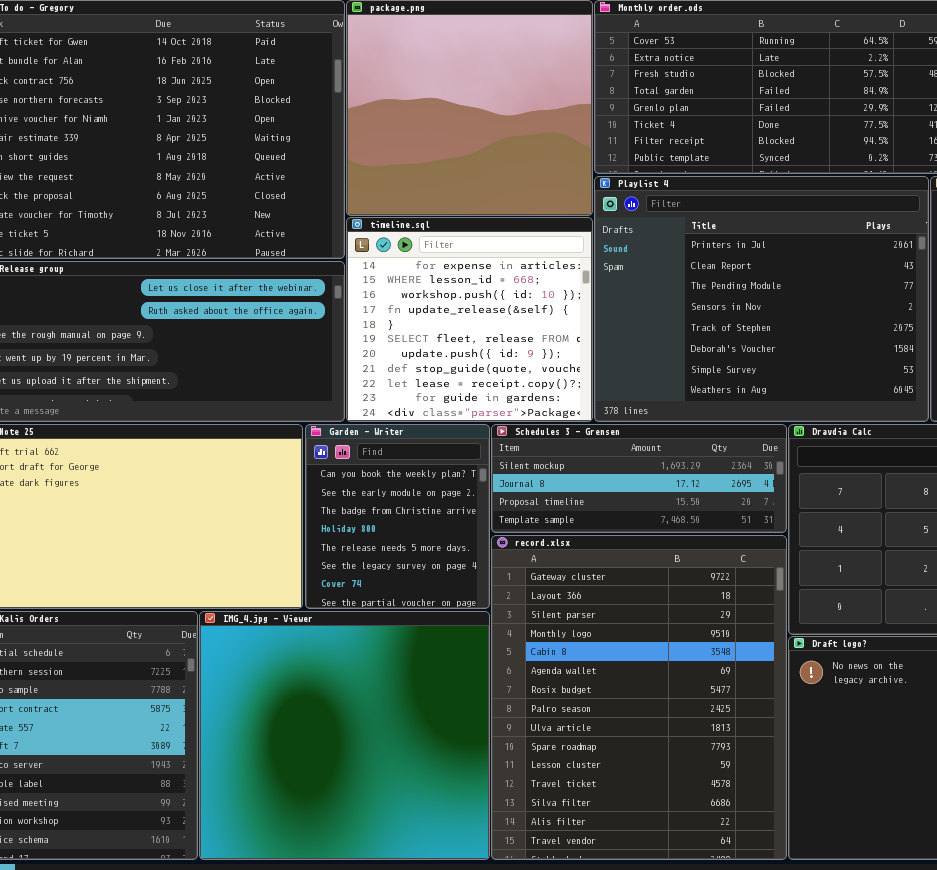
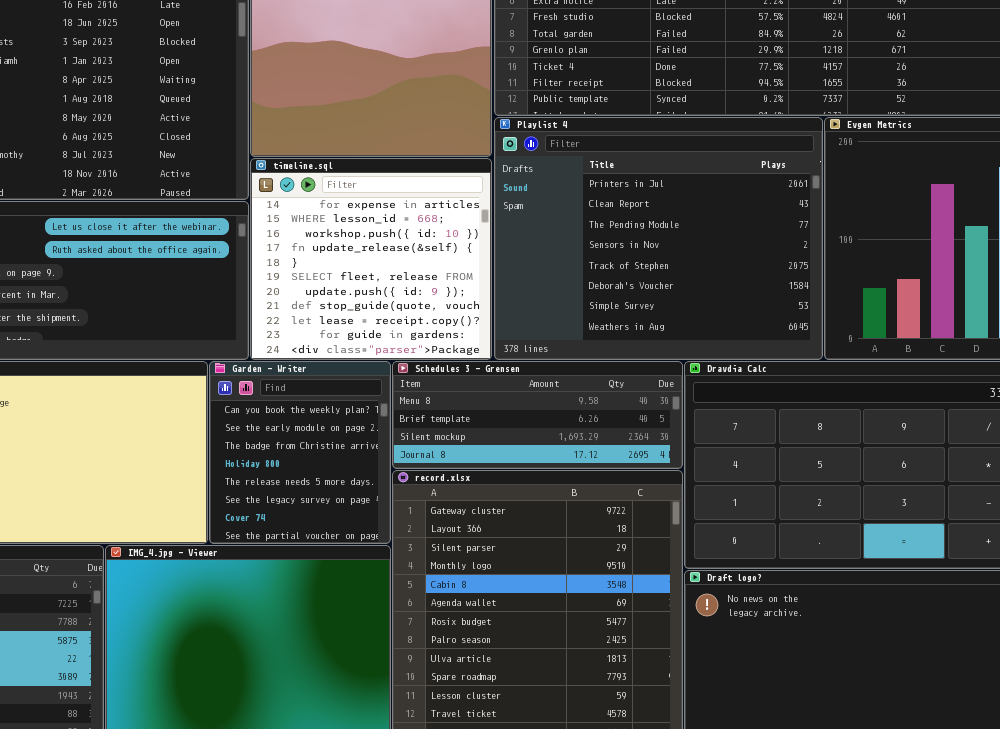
Schedules 3 - Grensen: [491,424,787,533] -> [392,361,683,469], scrolled up 2 rows

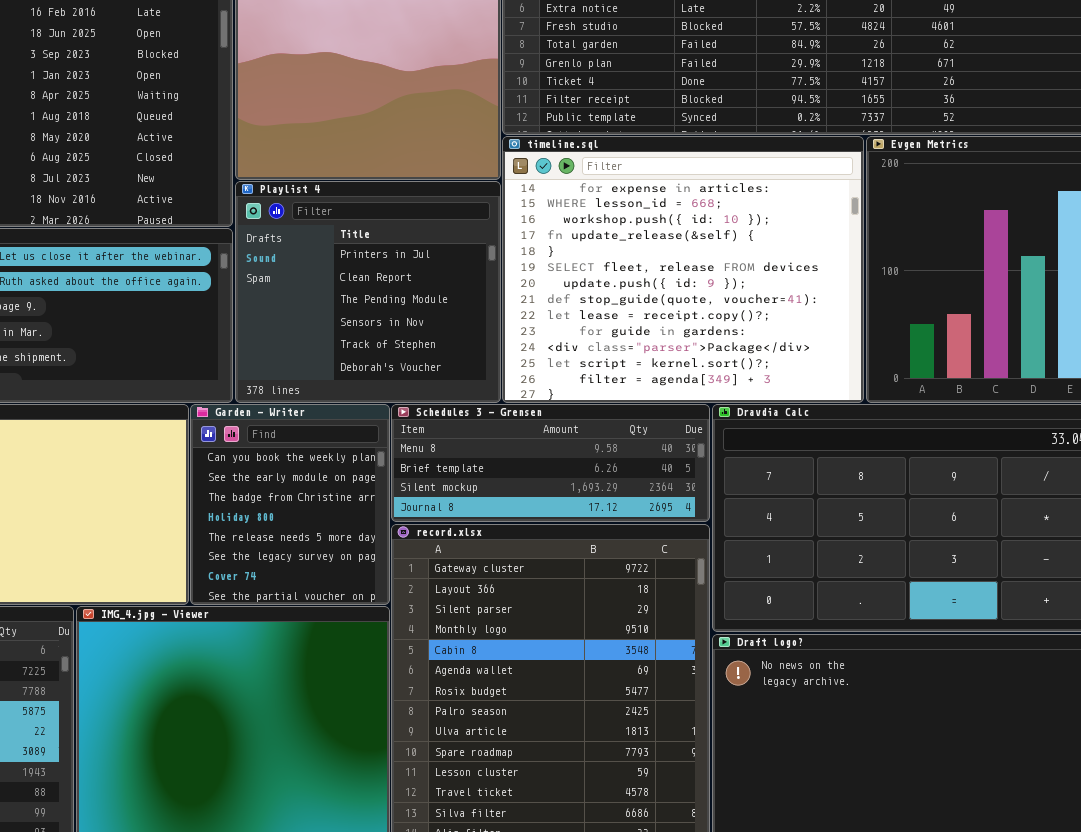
Playlist 4: [494,117,823,360] -> [235,181,501,403], moved, resized
timeline.sql: [250,158,492,360] -> [502,136,864,403], moved, resized

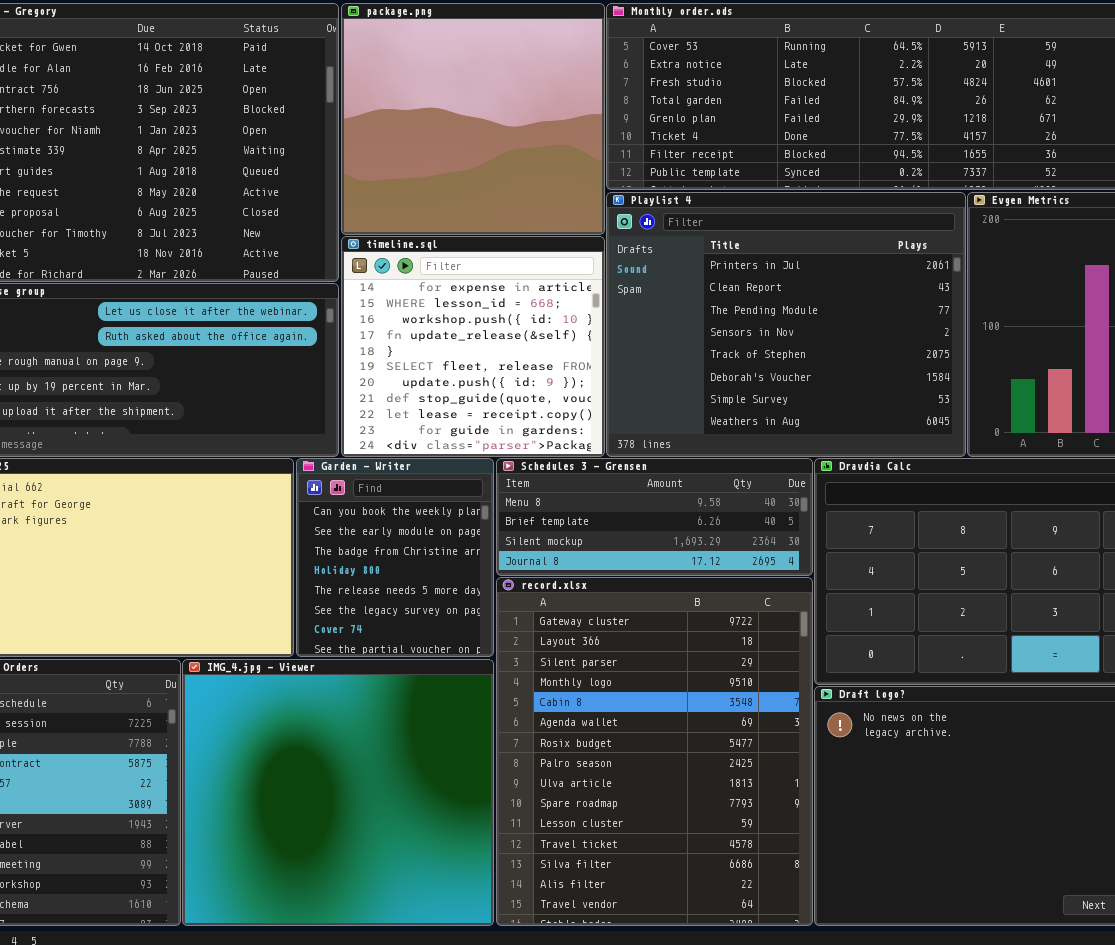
timeline.sql: [502,136,864,403] -> [341,236,605,457], moved, resized
Playlist 4: [235,181,501,403] -> [606,192,966,457], moved, resized

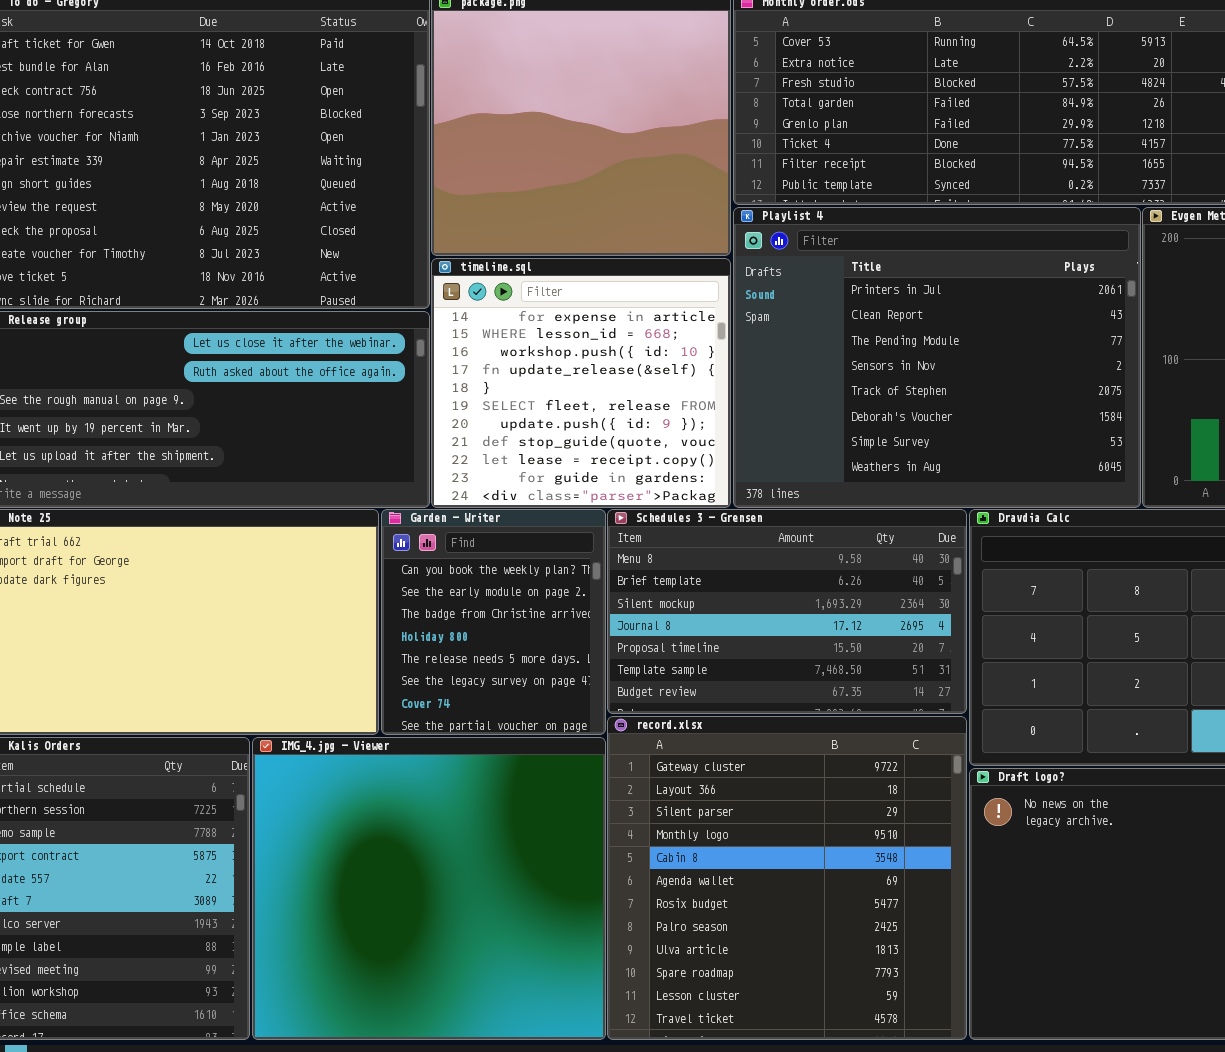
Schedules 3 - Grensen: [496,458,813,576] -> [607,509,967,714], resized
record.xlsx: [496,577,813,926] -> [607,716,967,1040], resized

